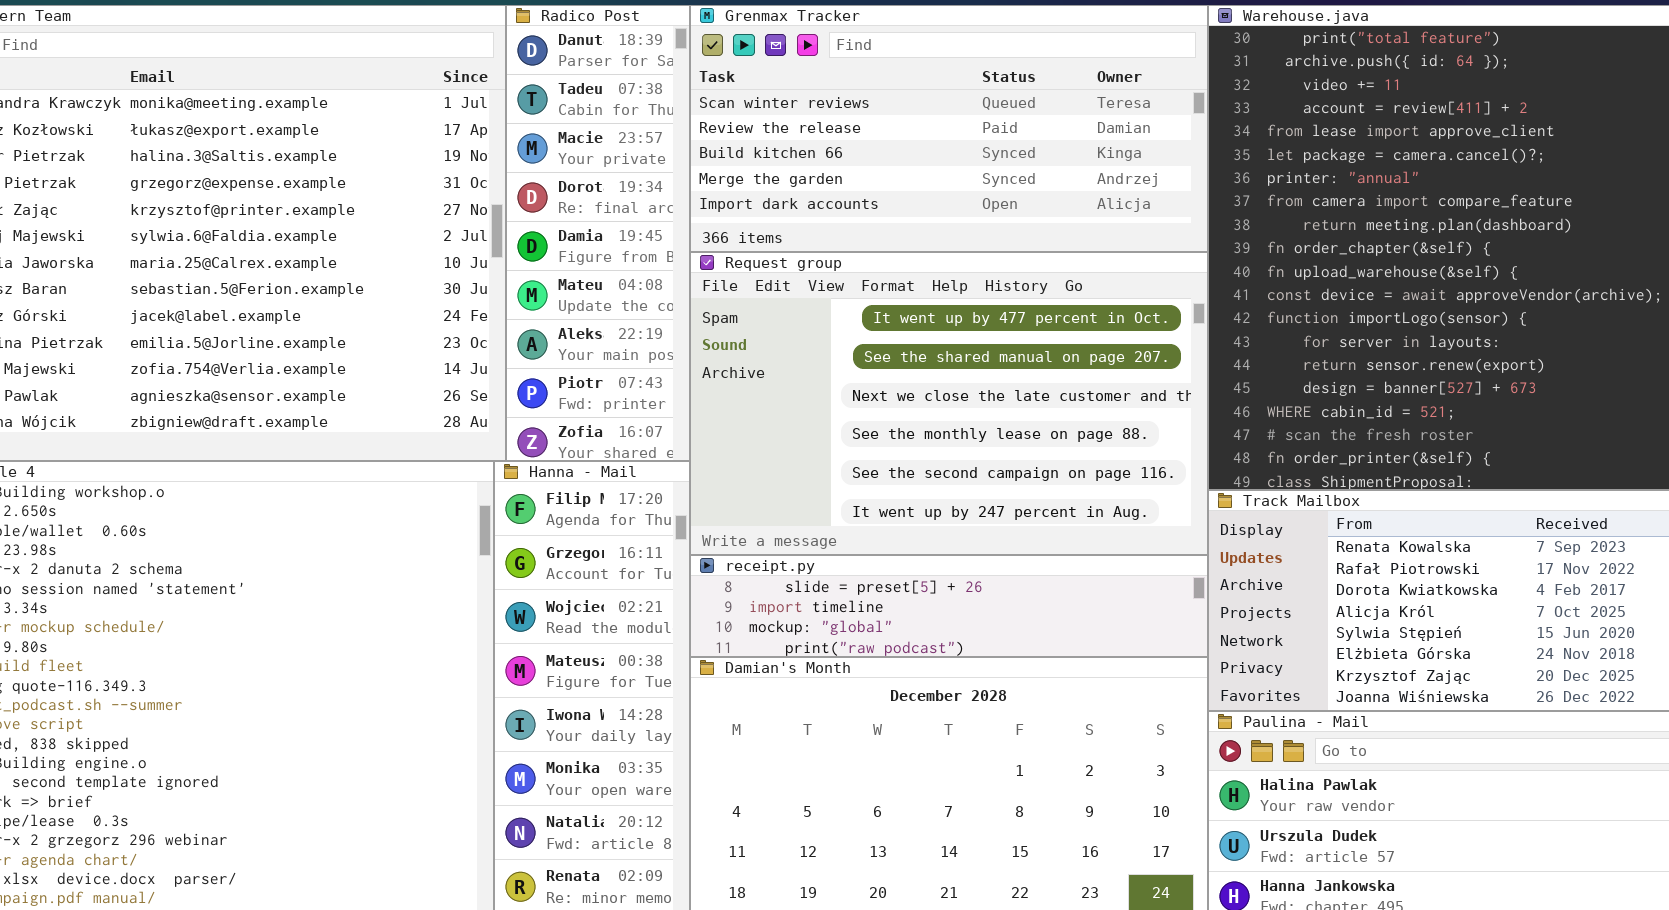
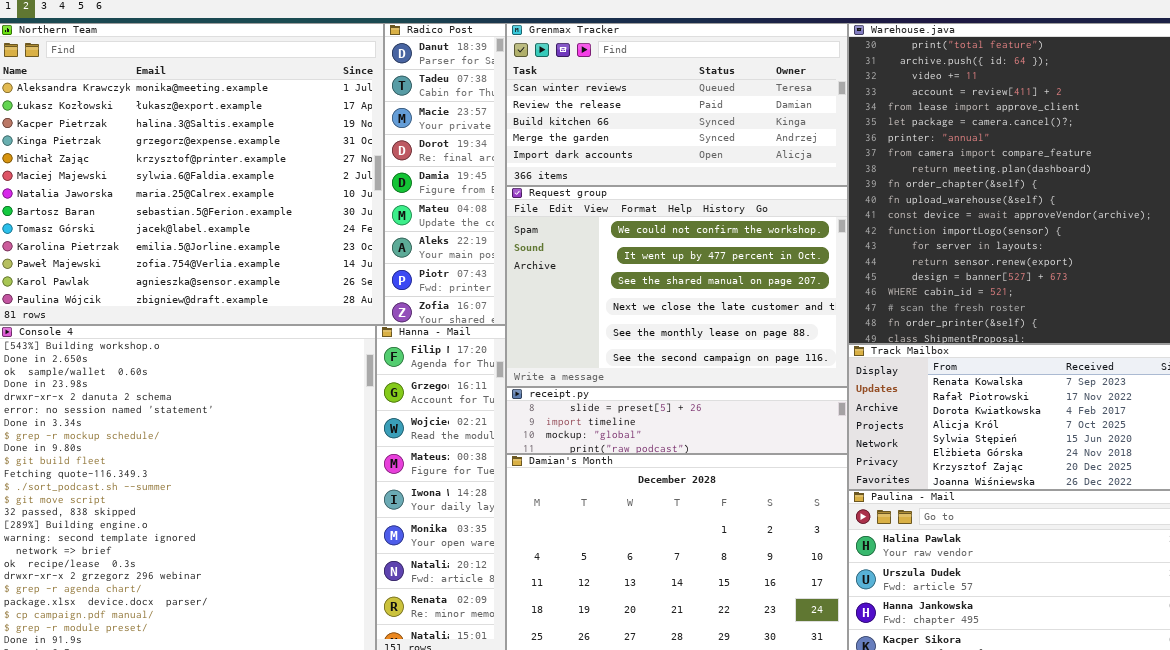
Request group: [690,252,1208,555] -> [506,186,848,387], scrolled up 1 row

